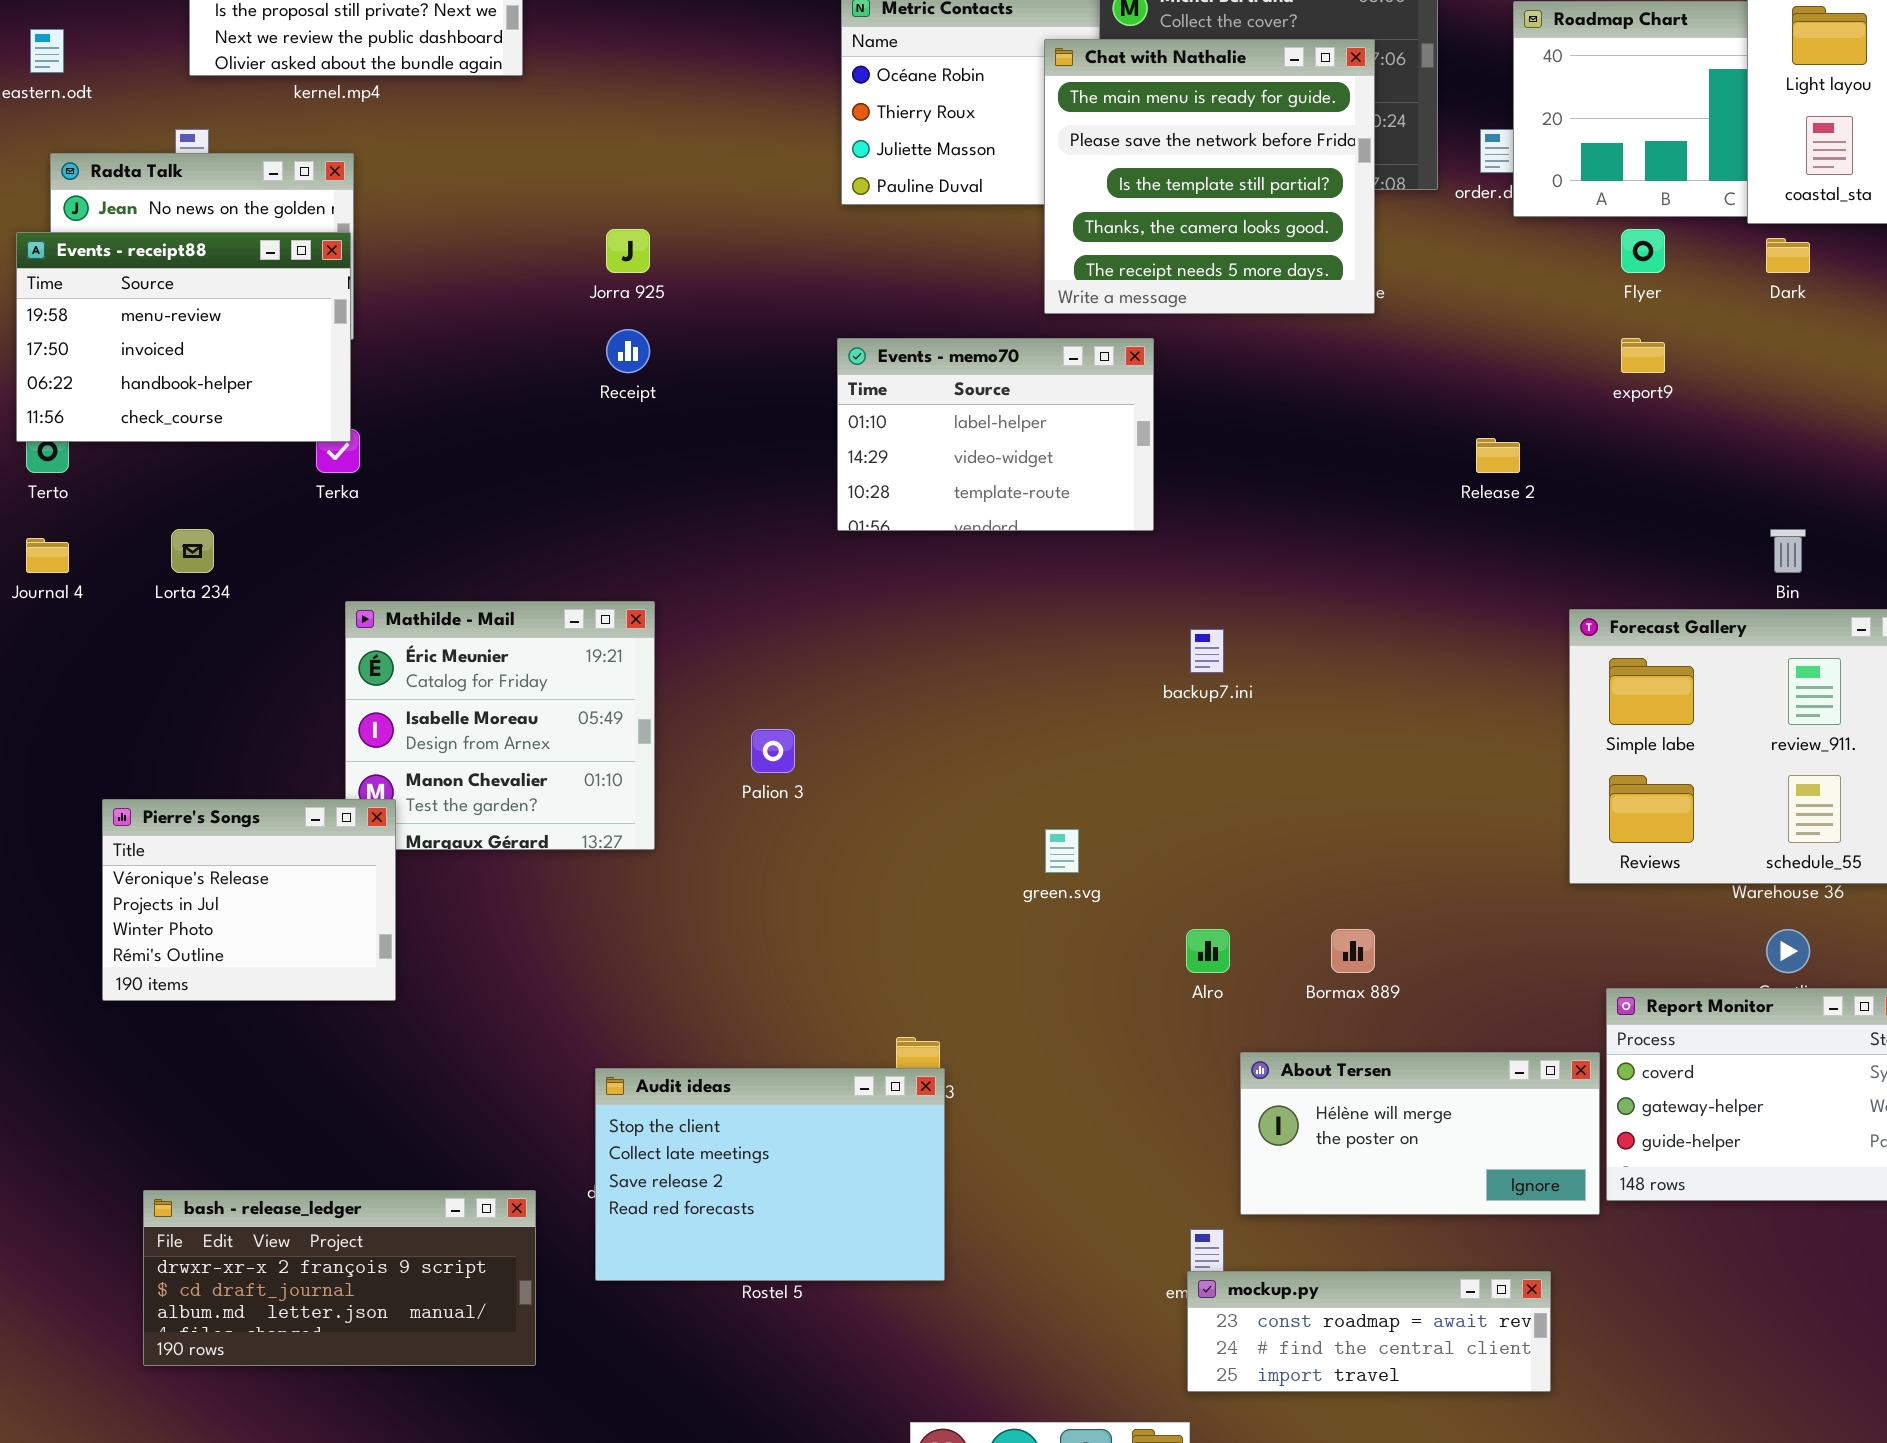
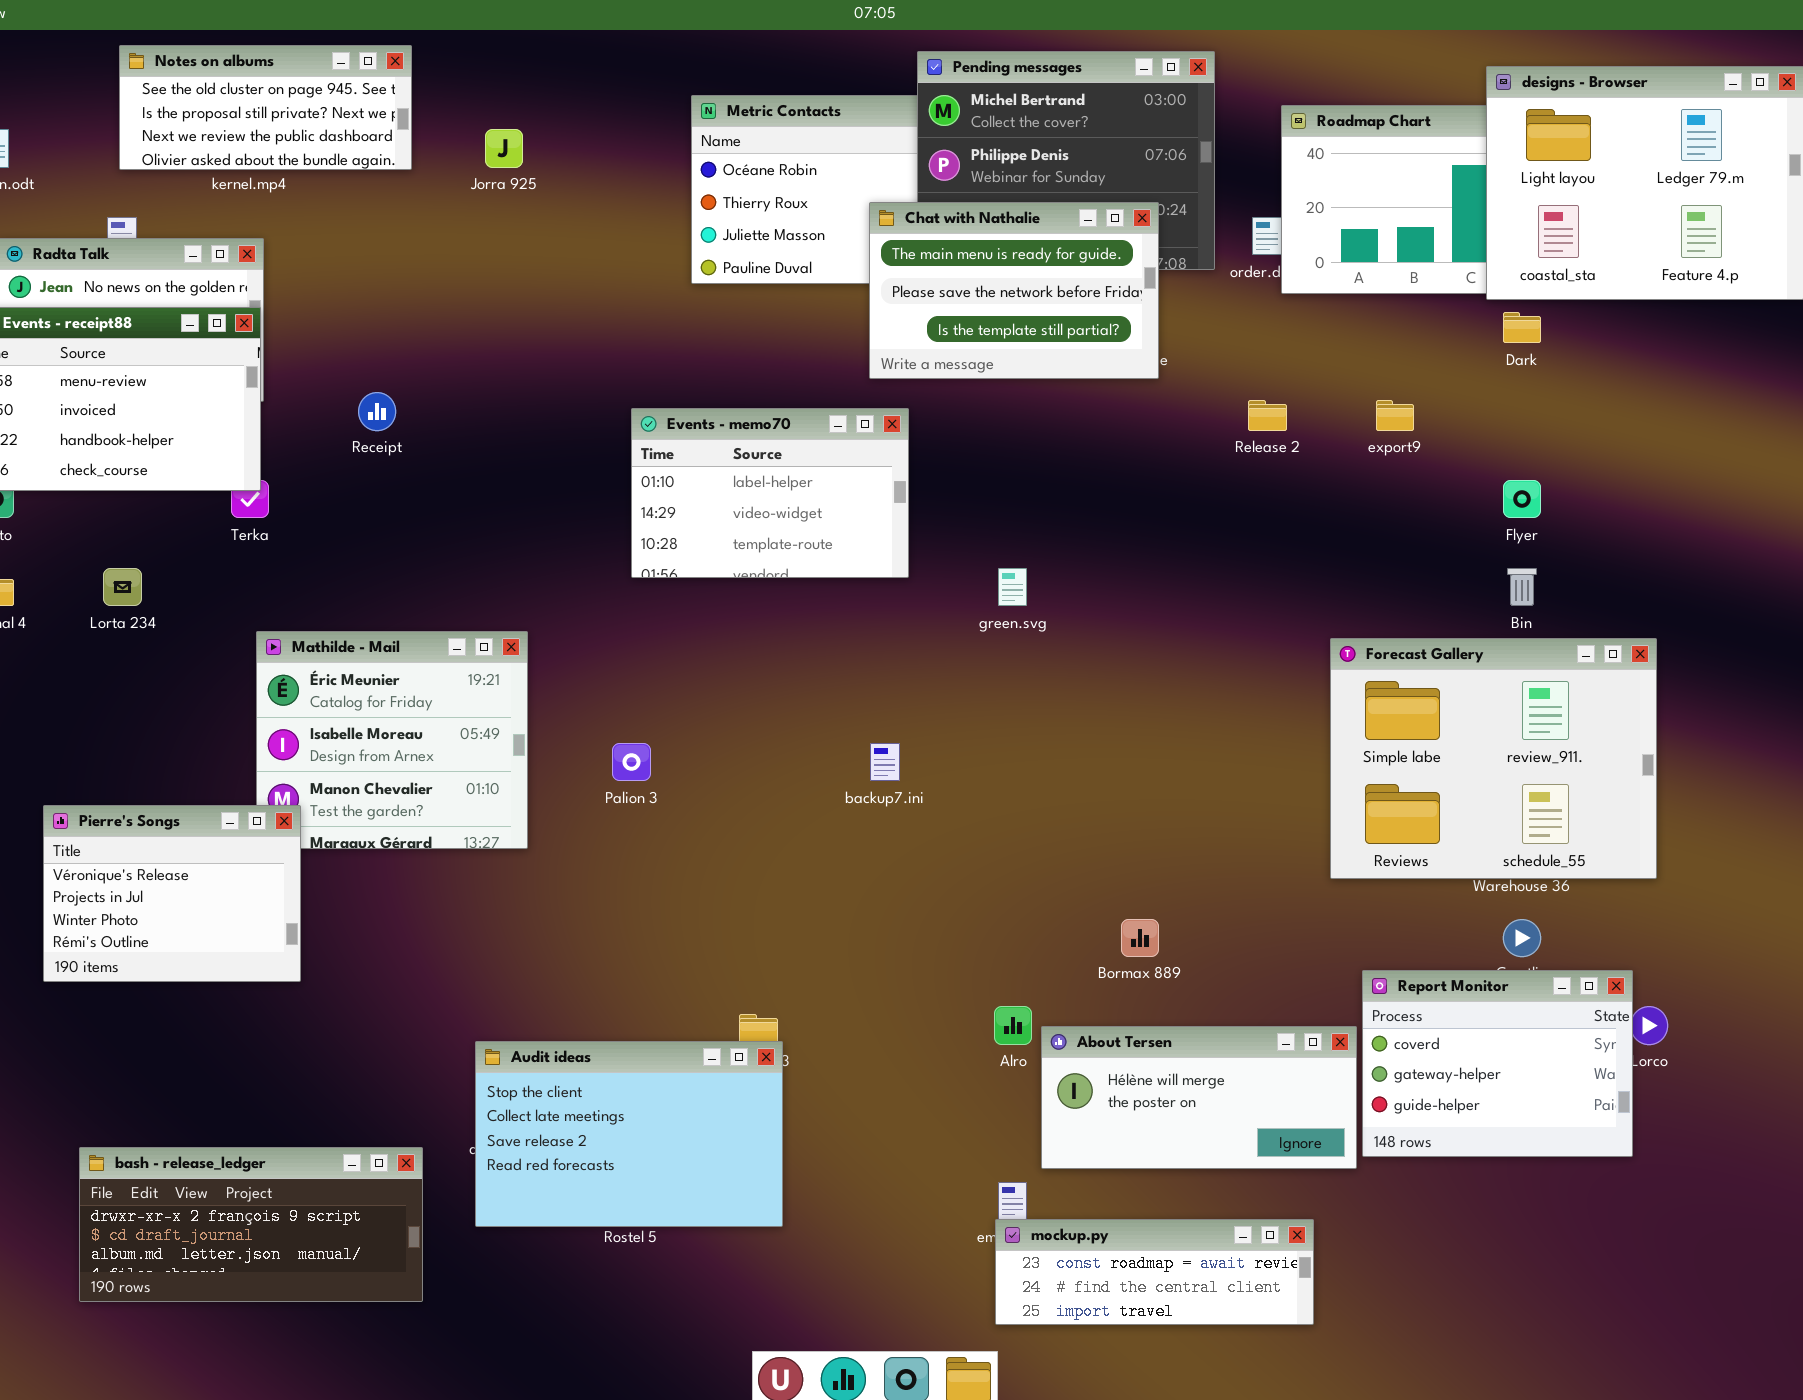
Chat with Nathalie: [1044,39,1375,314] -> [869,202,1159,379], resized
Jorra 925: [606,229,650,273] -> [485,129,523,168], moved
Flyer: [1621,229,1665,273] -> [1503,480,1541,518], moved
Receipt: [606,329,650,373] -> [358,392,396,431], moved
Events - memo70: [837,338,1154,531] -> [631,408,909,578], moved
Release 2: [1476,438,1520,473] -> [1248,400,1287,431], moved
backup7.ini: [1190,629,1224,673] -> [870,743,900,781], moved
green.svg: [1045,829,1079,873] -> [998,568,1027,606], moved
Alro: [1186,929,1230,973] -> [994,1006,1032,1045], moved

